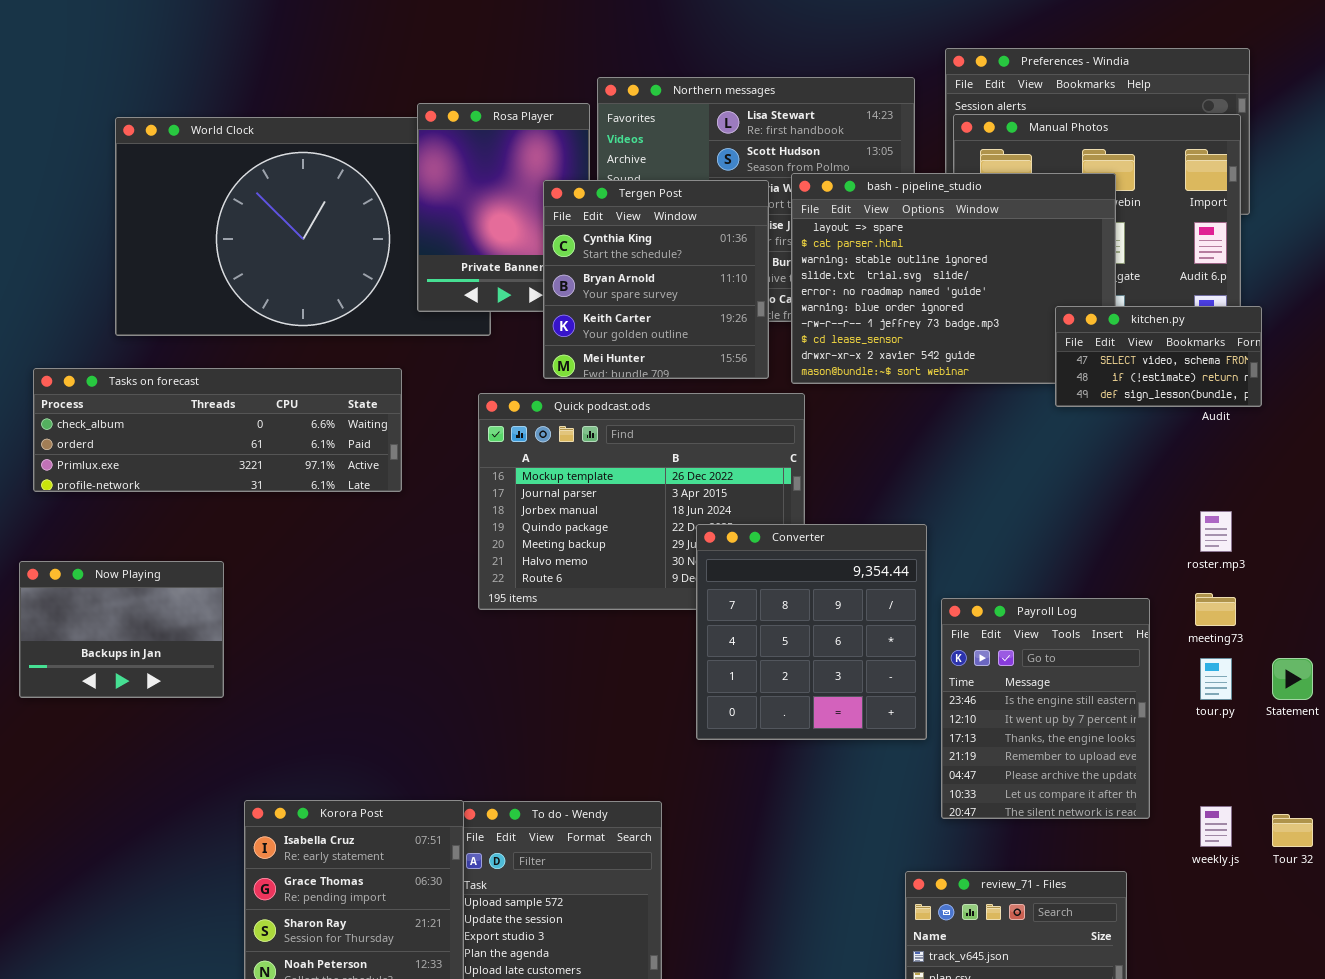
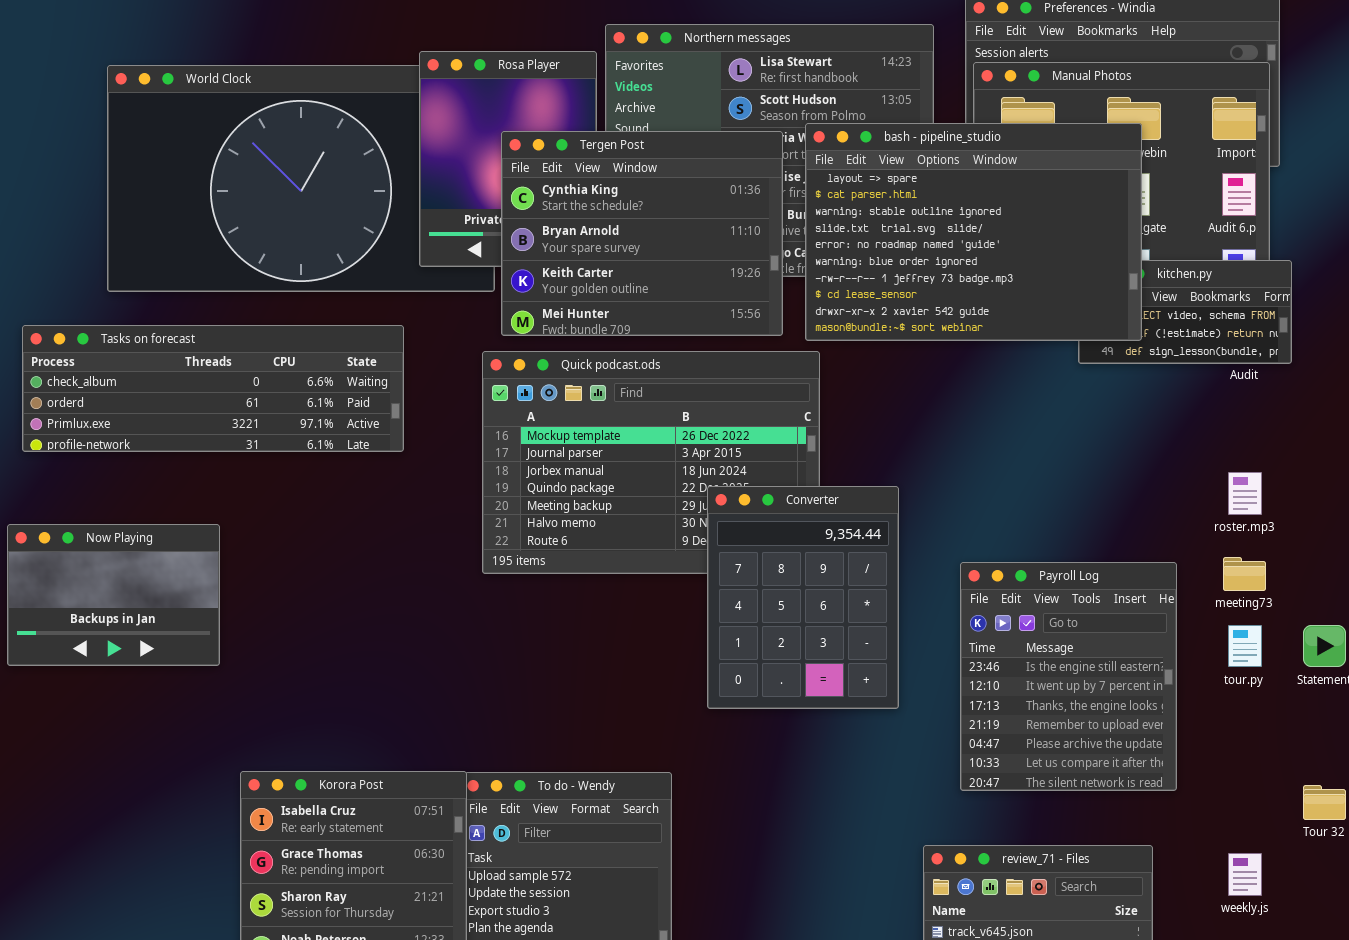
bash - pipeline_studio: [791,173,1116,384] -> [805,123,1142,341], raised
Tergen Post: [543,180,769,379] -> [501,131,783,336], resized
Converter: [696,524,927,740] -> [707,486,899,709], resized
weekly.js: [1200,806,1232,847] -> [1228,853,1262,896], moved

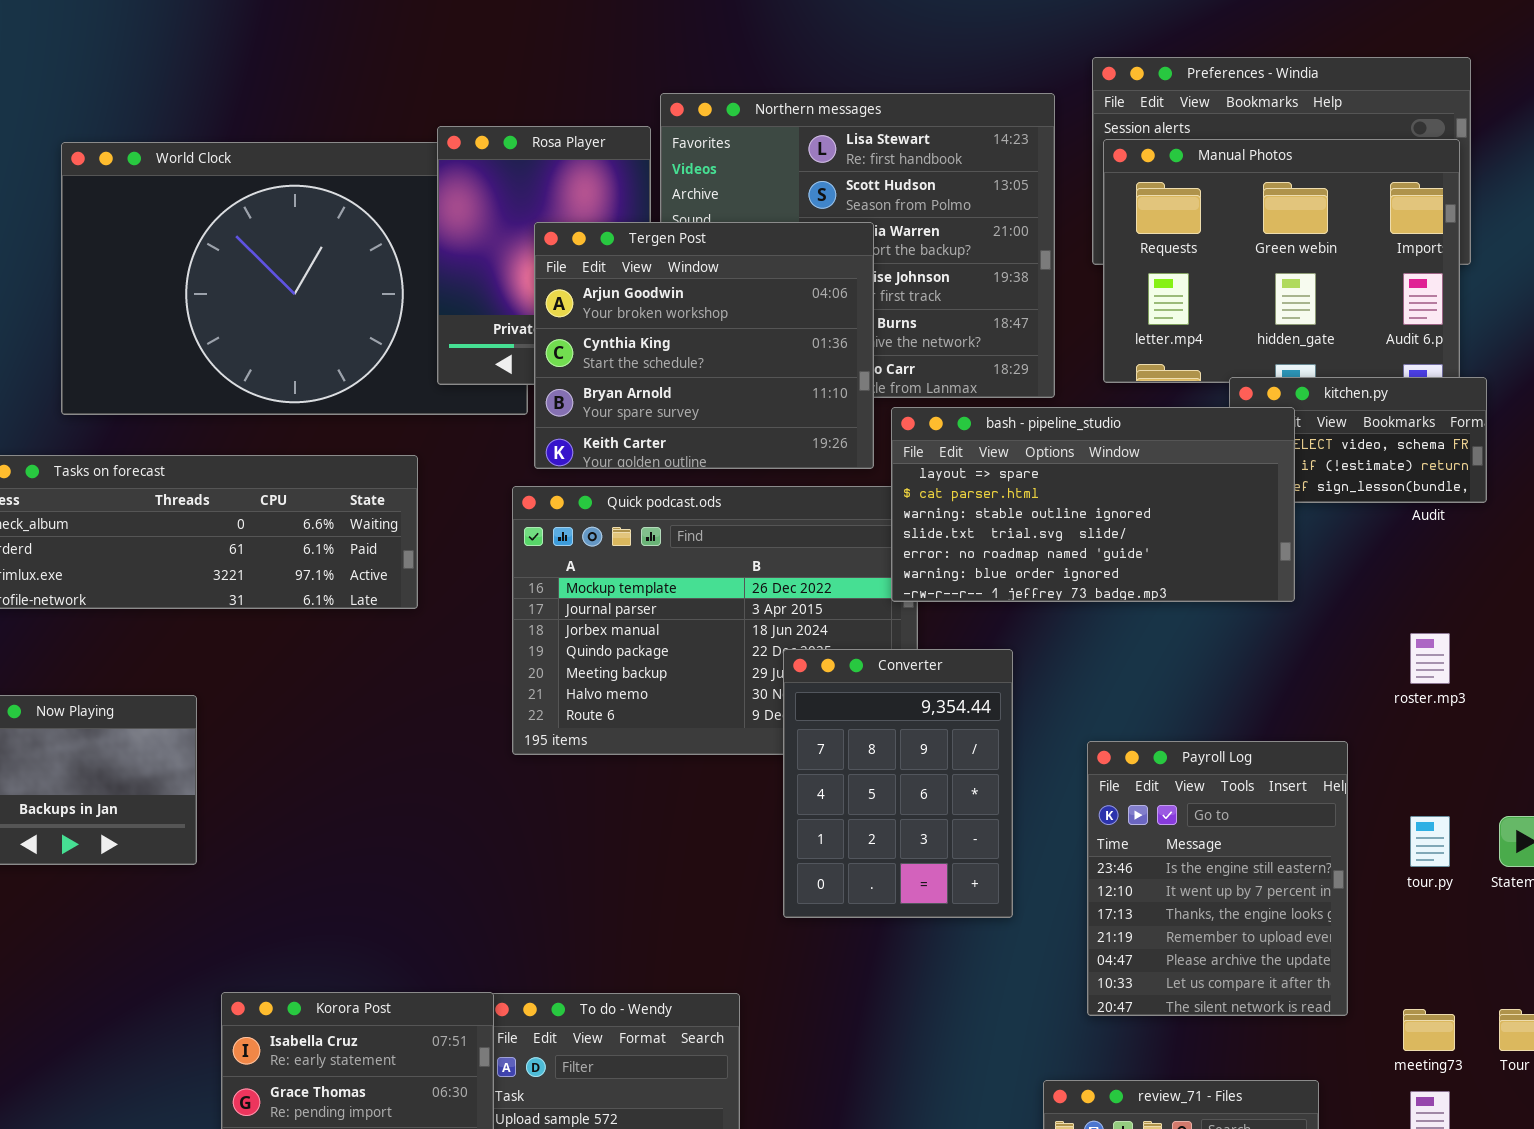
bash - pipeline_studio: [805,123,1142,341] -> [891,407,1295,602], moved, resized
Tergen Post: [501,131,783,336] -> [534,222,874,469], scrolled up 1 row
meeting73: [1223,557,1266,591] -> [1403,1009,1455,1051], moved

